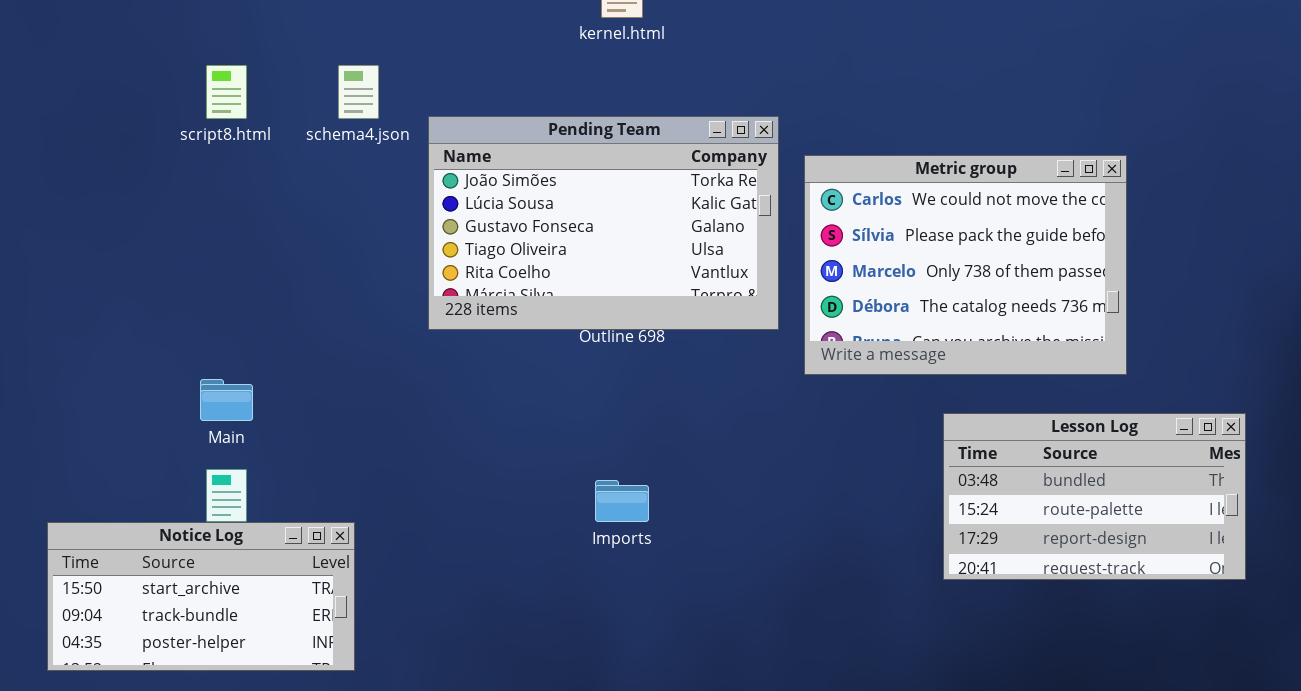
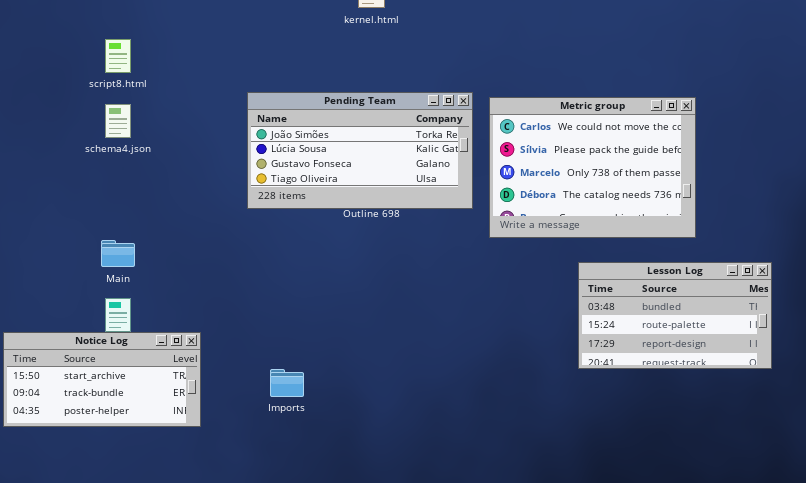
schema4.json: [338,65,379,119] -> [105,104,131,138], moved
Pending Team: [428,116,779,330] -> [247,92,473,209], resized
Imports: [595,480,649,522] -> [270,369,304,397], moved

